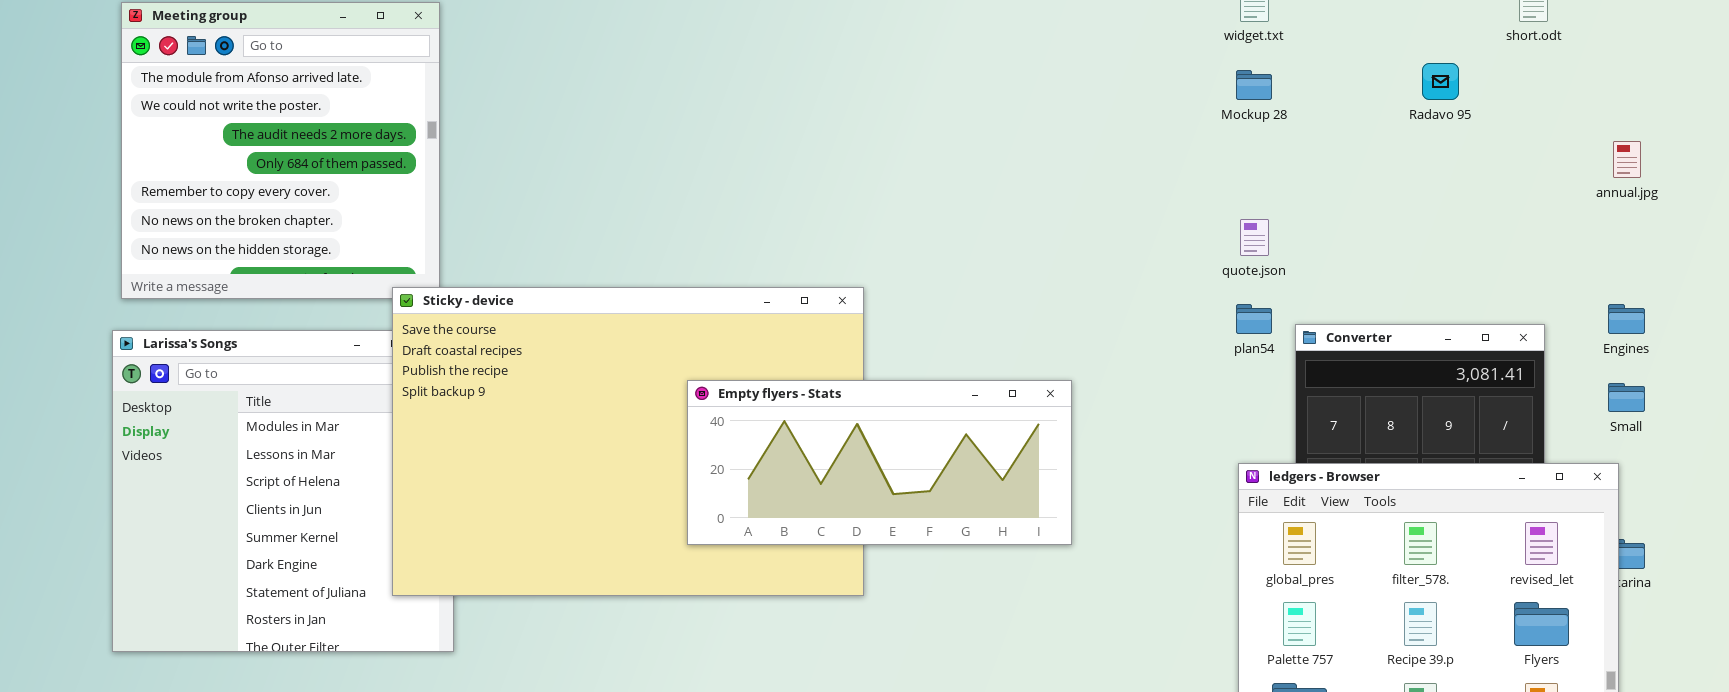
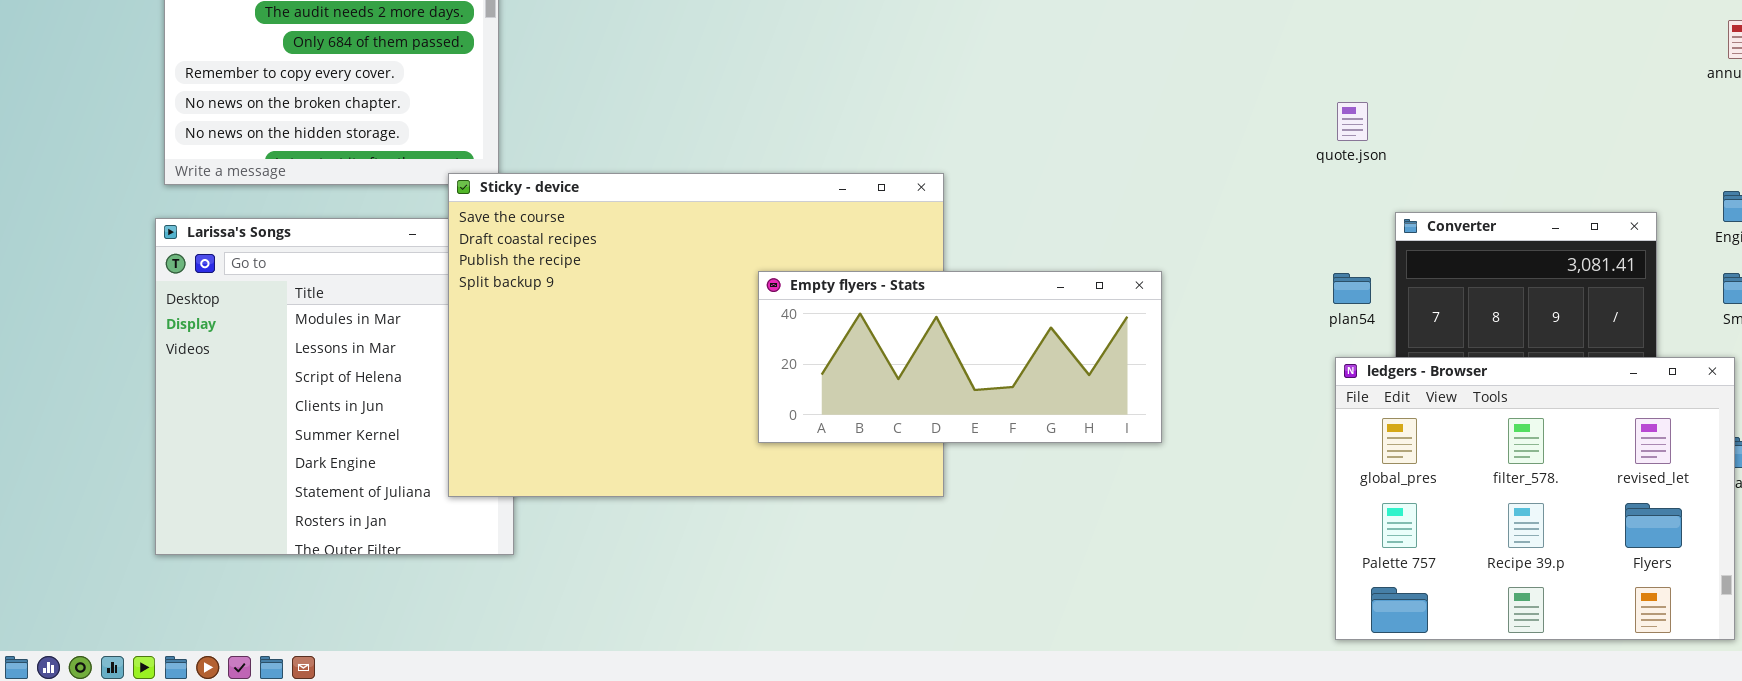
plan54: [1236,304,1272,334] -> [1333,273,1371,304], moved

